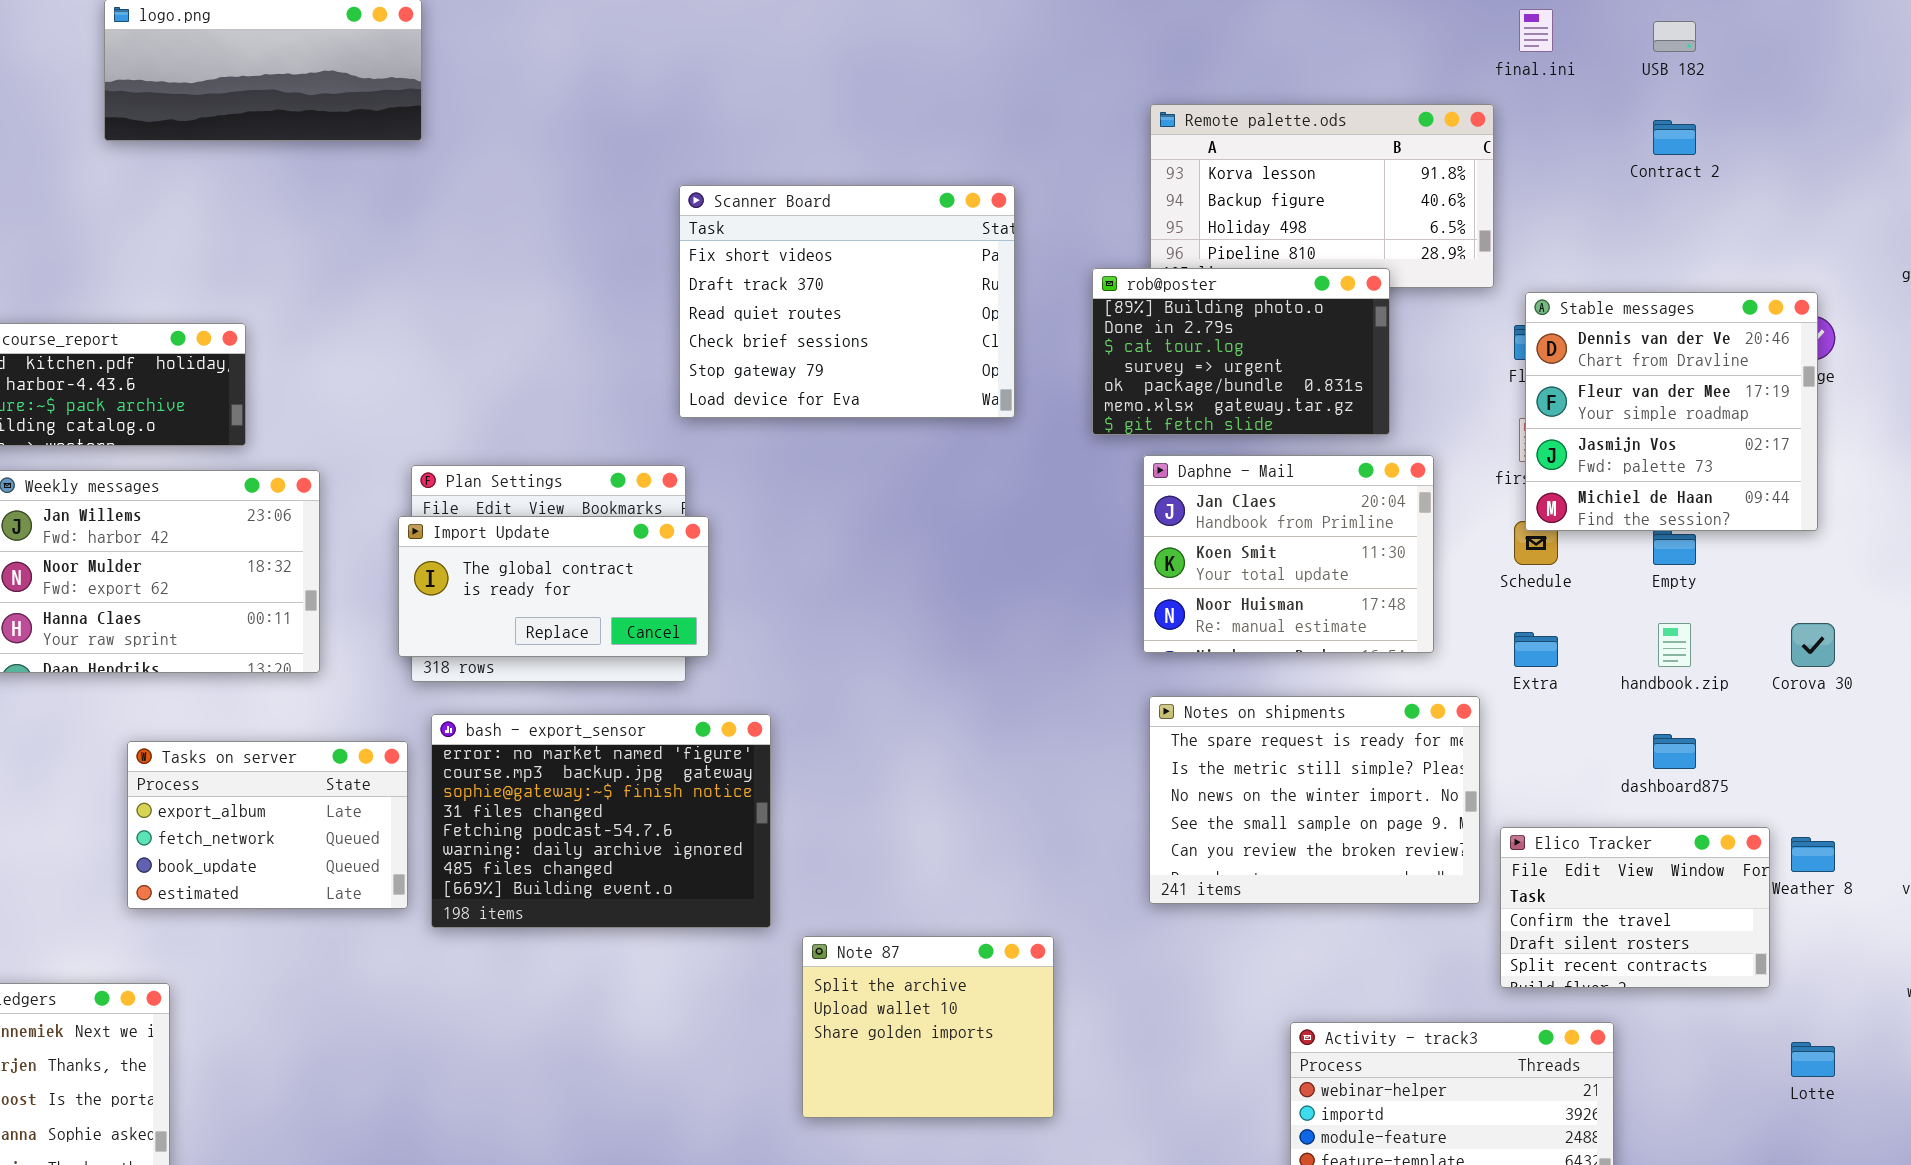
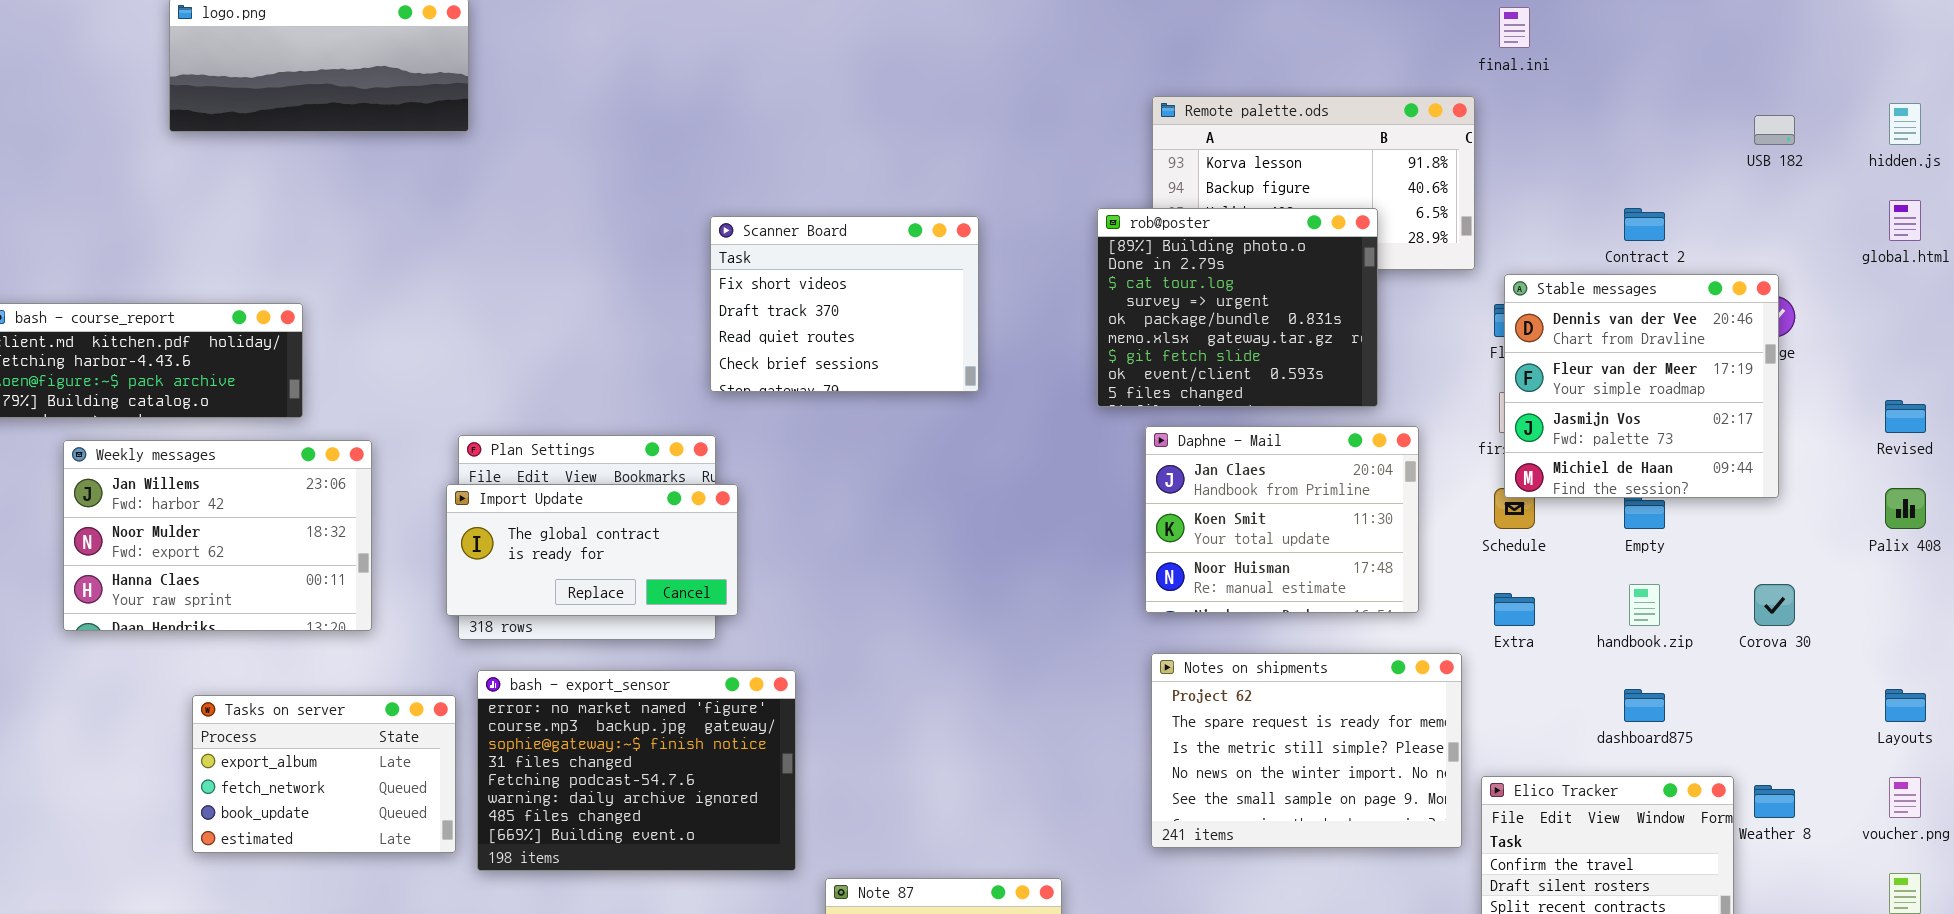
USB 182: [1653,21,1696,52] -> [1754,115,1795,145], moved
Contract 2: [1653,120,1696,155] -> [1624,208,1665,241], moved
Scanner Board: [679,185,1015,418] -> [710,216,979,392], resized
rob@poster: [1092,268,1390,435] -> [1097,208,1378,407], resized
Notes on shipments: [1149,696,1480,904] -> [1151,653,1462,848], scrolled up 1 row

